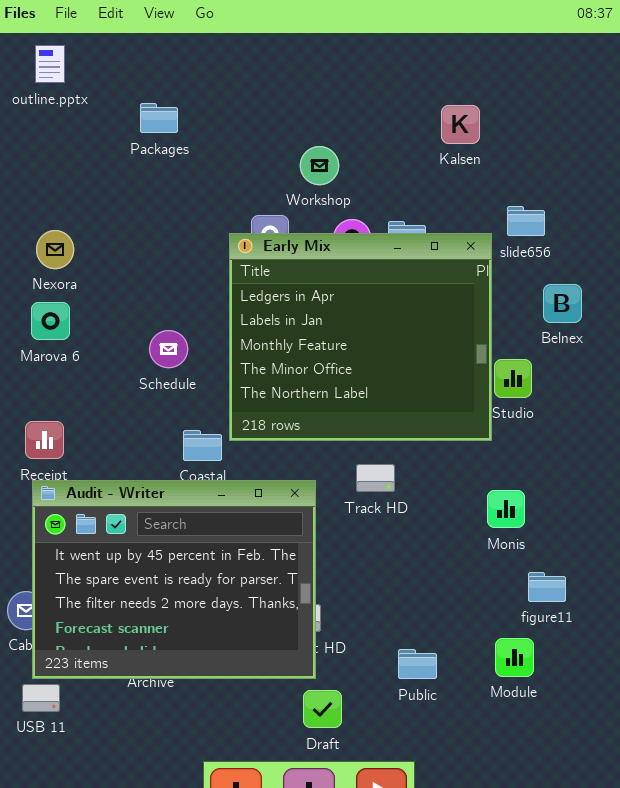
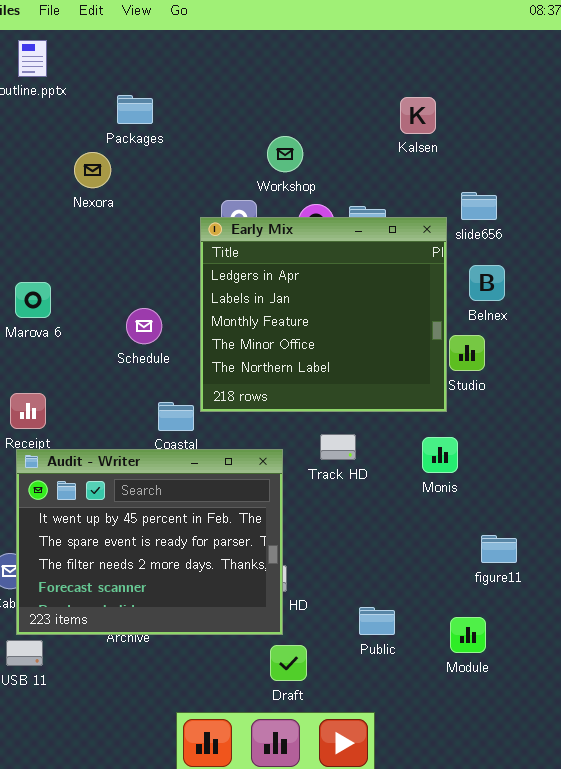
Nexora: [36,230,74,269] -> [74,152,111,188], moved
Belnex: [543,284,582,323] -> [469,265,505,301], moved
Monis: [487,490,525,528] -> [422,437,458,473], moved
Module: [495,638,534,677] -> [450,617,486,653], moved

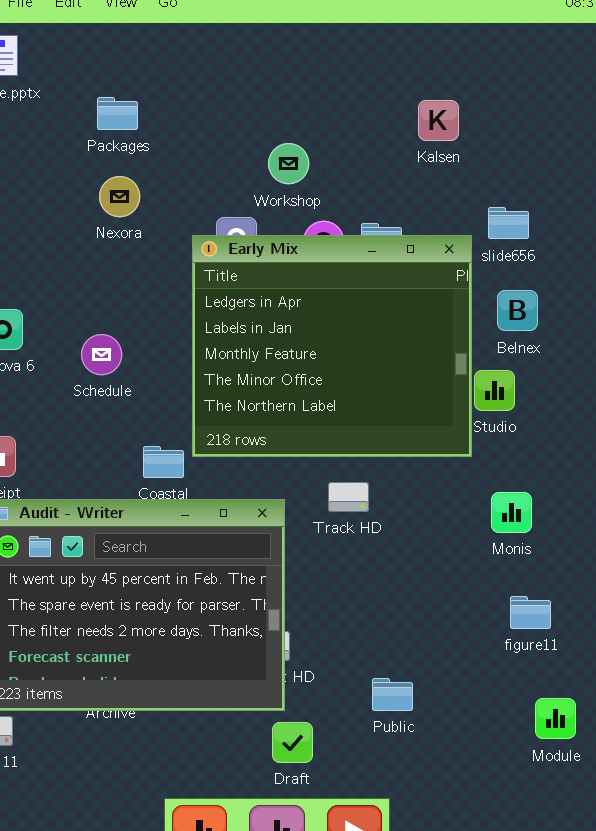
Nexora: [74,152,111,188] -> [99,176,140,217], moved
Schedule: [126,308,162,344] -> [81,334,122,375], moved
Monis: [422,437,458,473] -> [491,492,532,533], moved
Module: [450,617,486,653] -> [535,698,576,739], moved

